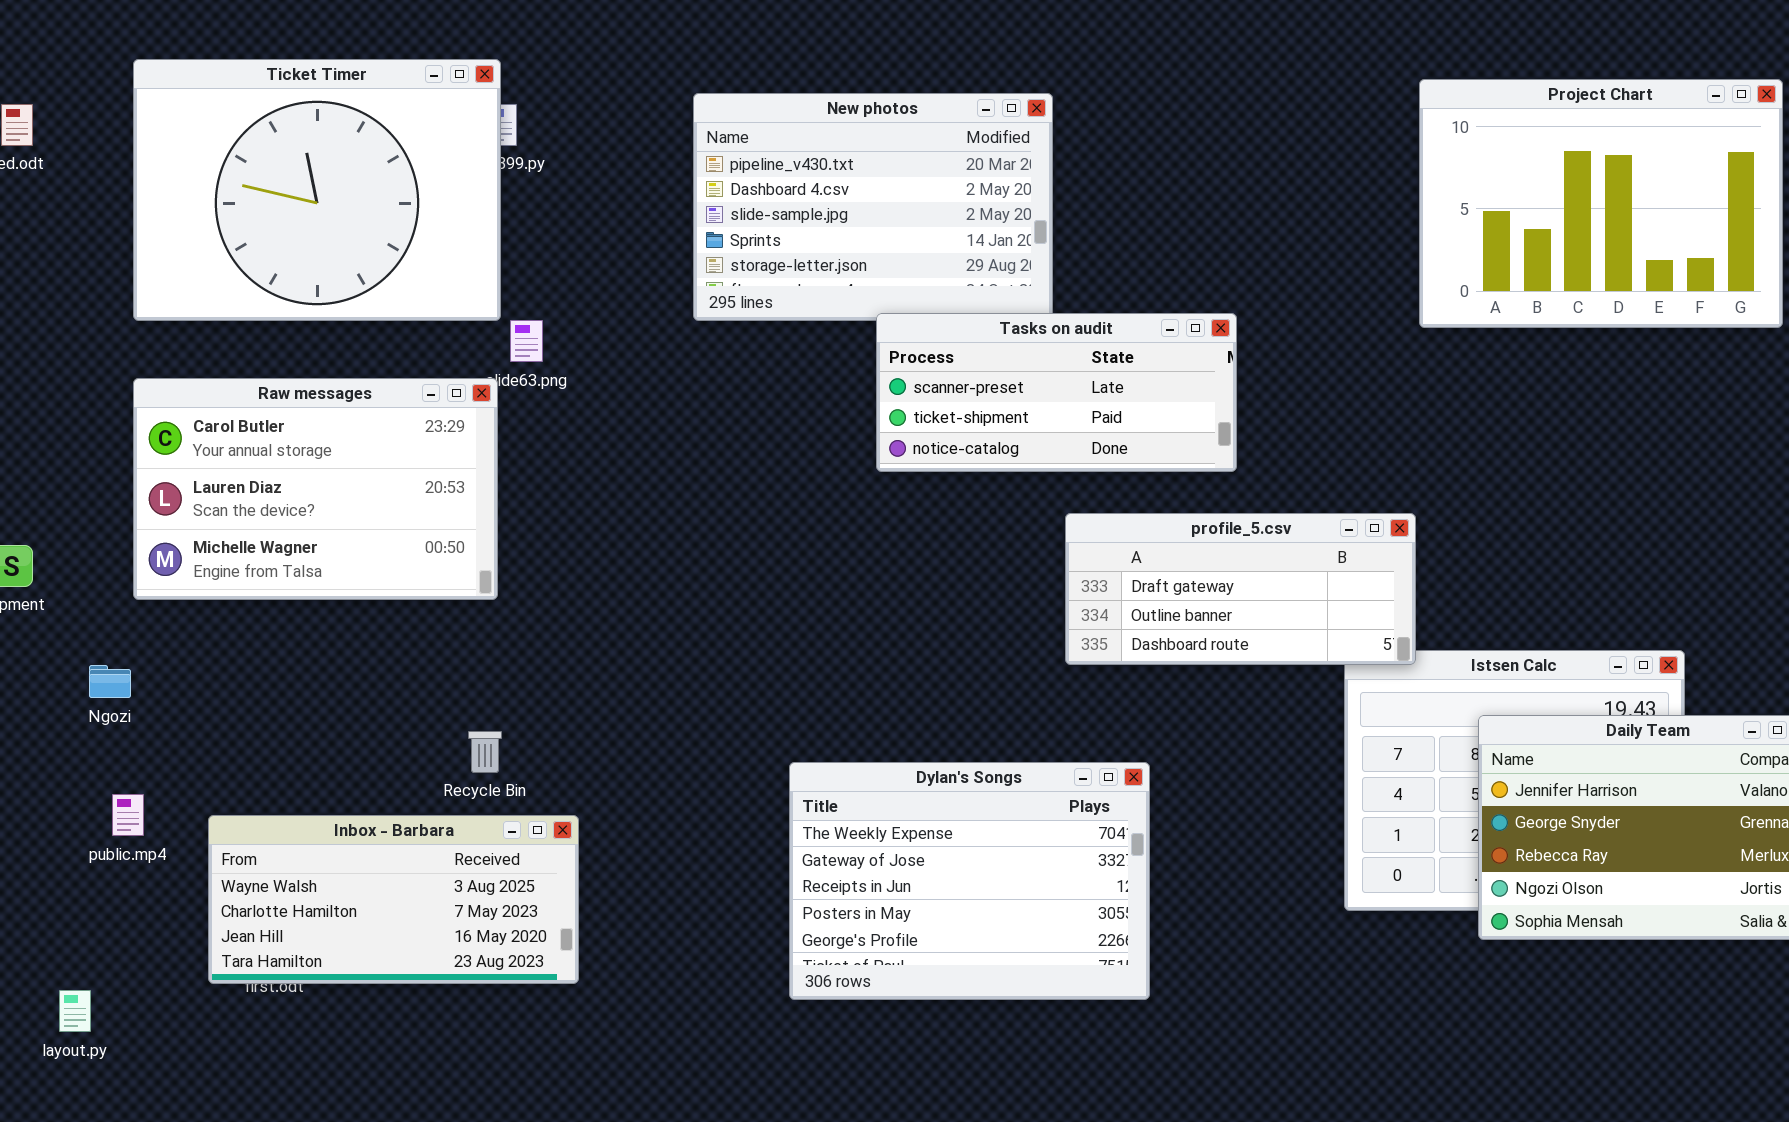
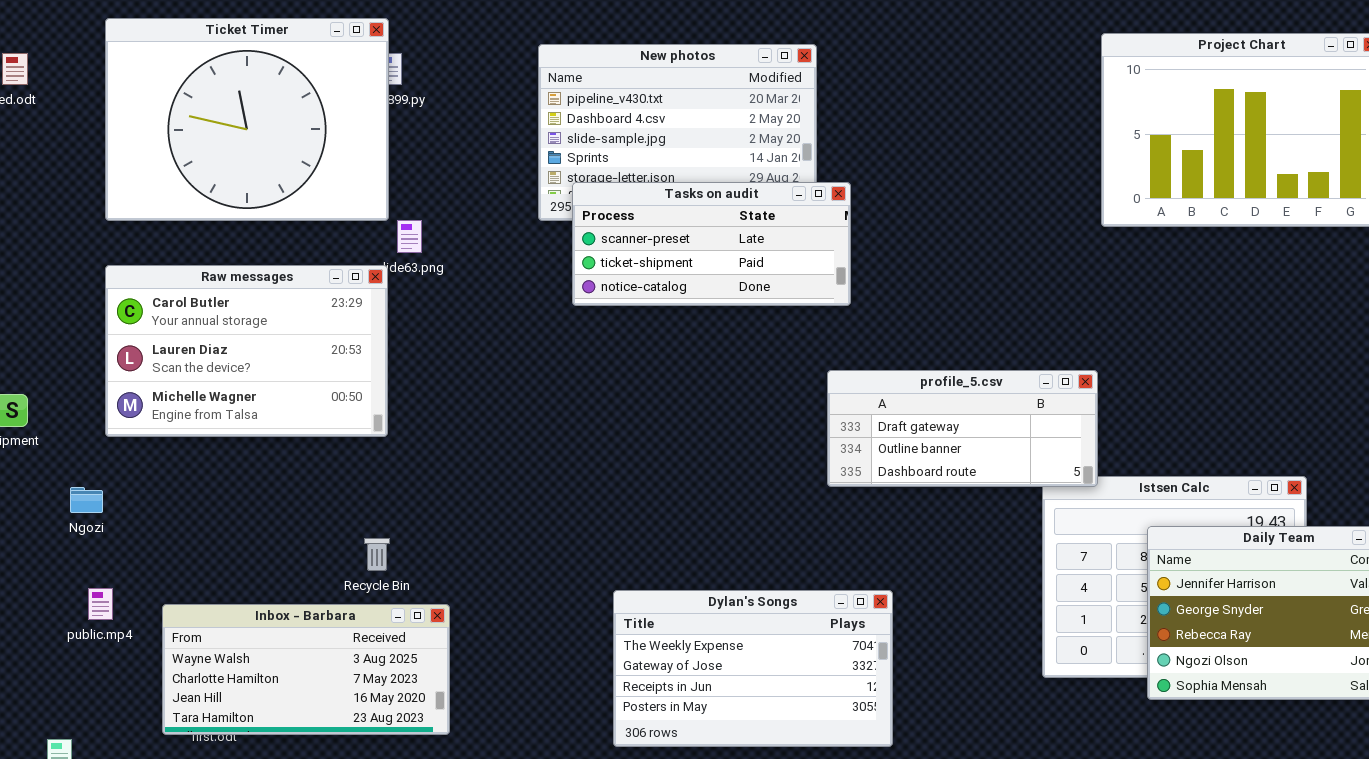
Tasks on audit: [876,313,1237,472] -> [572,182,851,306], moved
Dylan's Songs: [789,762,1150,1000] -> [613,590,893,747], resized

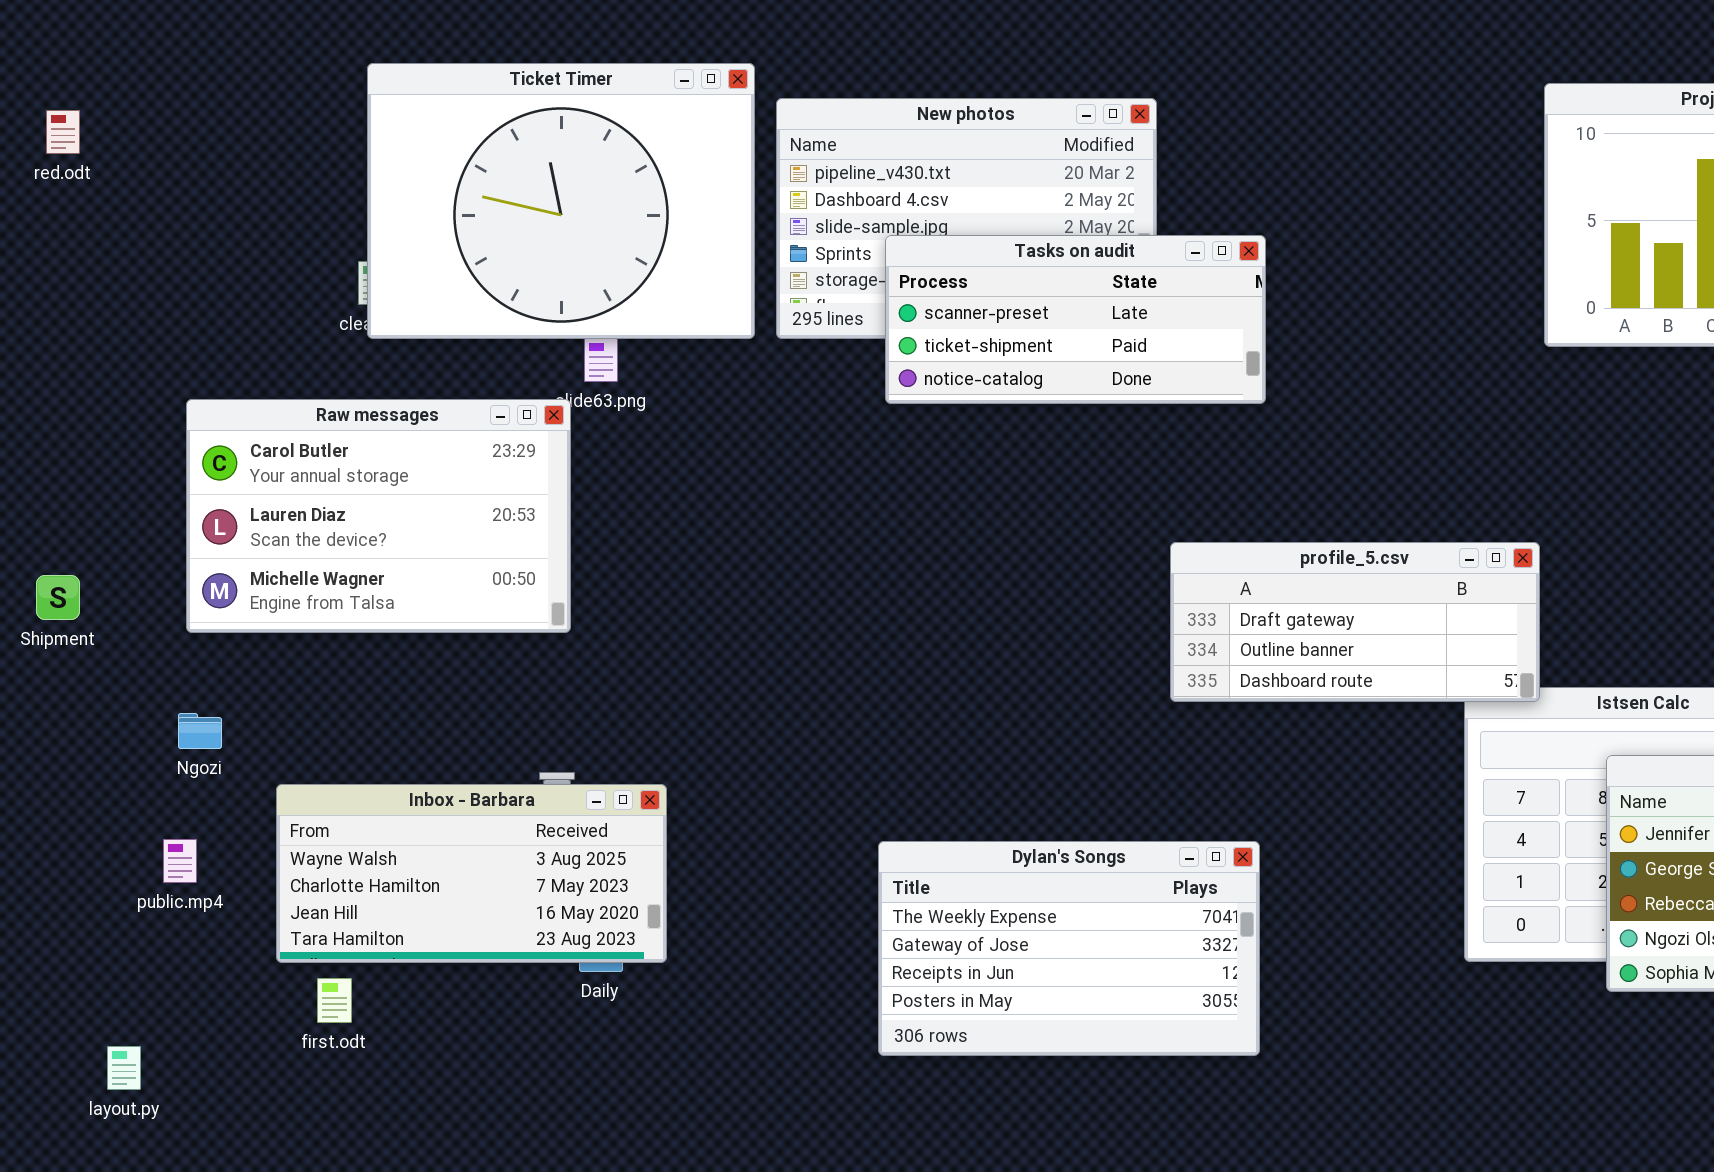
Ticket Timer: [105,18,389,221] -> [367,63,755,339], moved
Tasks on audit: [572,182,851,306] -> [885,235,1266,404], moved
Ngozi: [70,487,103,513] -> [178,713,222,749], moved
Inbox - Barbara: [162,604,450,735] -> [276,784,667,963], moved

